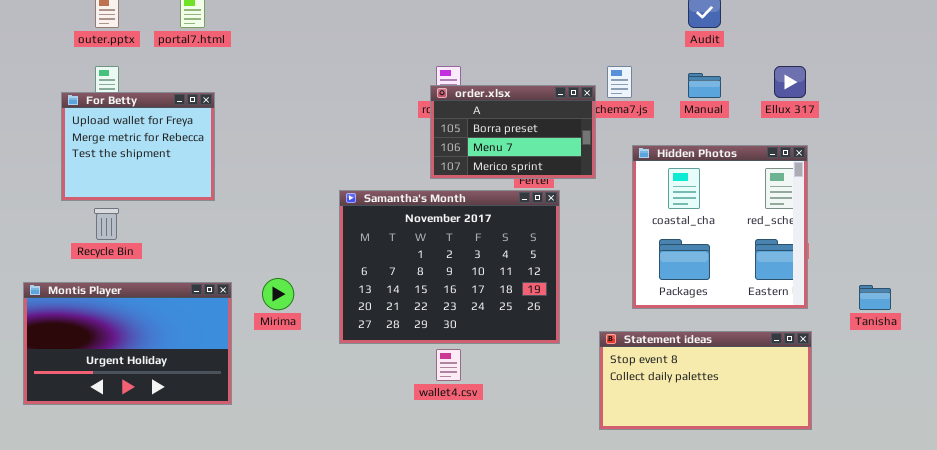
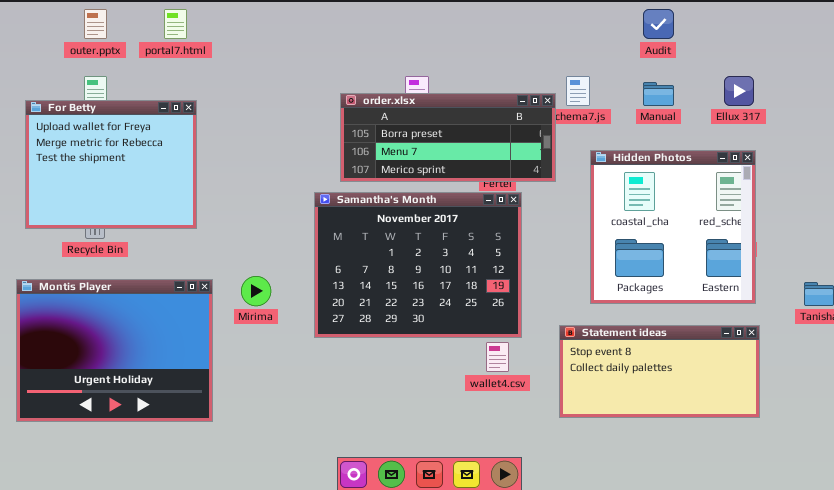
order.xlsx: [430,85,596,179] -> [340,93,556,182], resized
For Betty: [61,92,215,201] -> [25,100,197,229], resized
Montis Player: [23,282,232,405] -> [16,279,213,422], resized
wallet4.csv: [436,349,461,381] -> [486,342,509,372], moved

